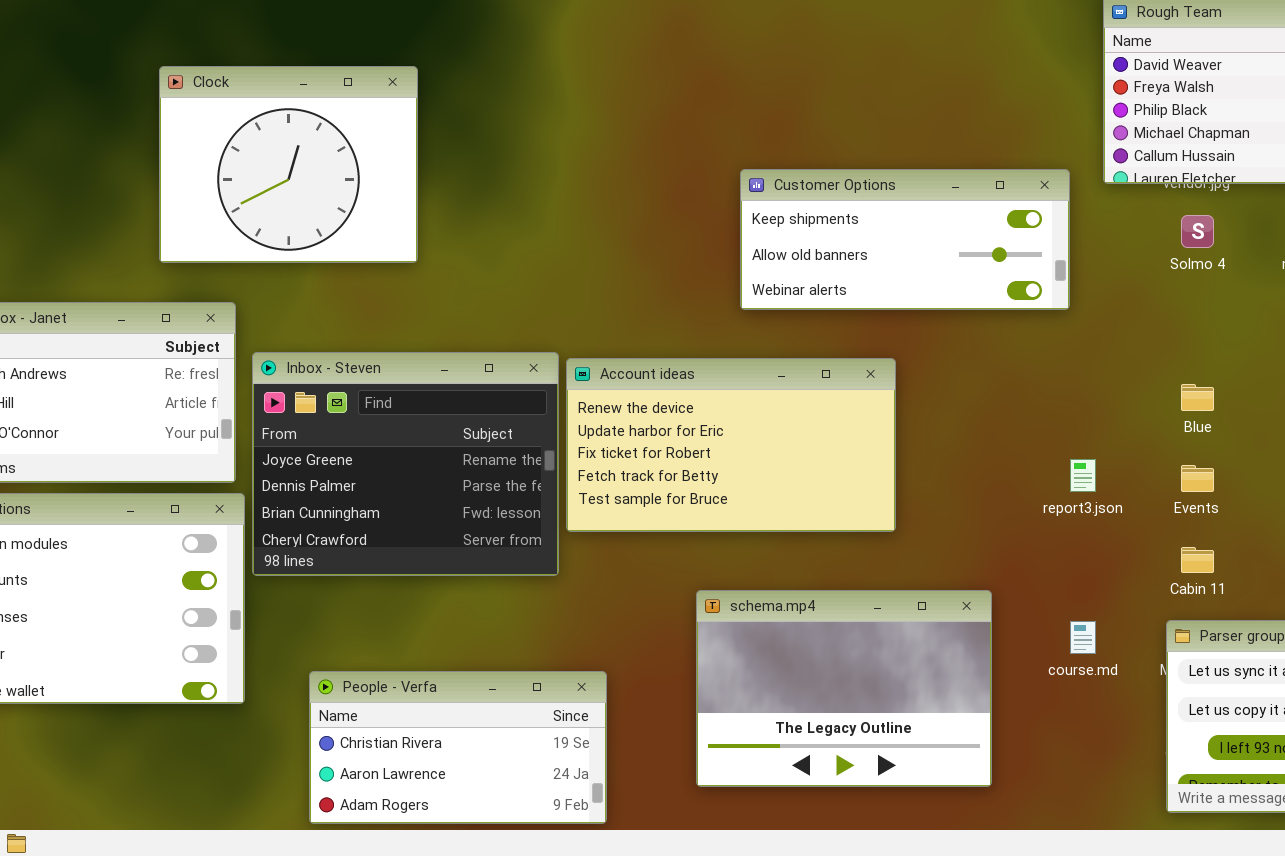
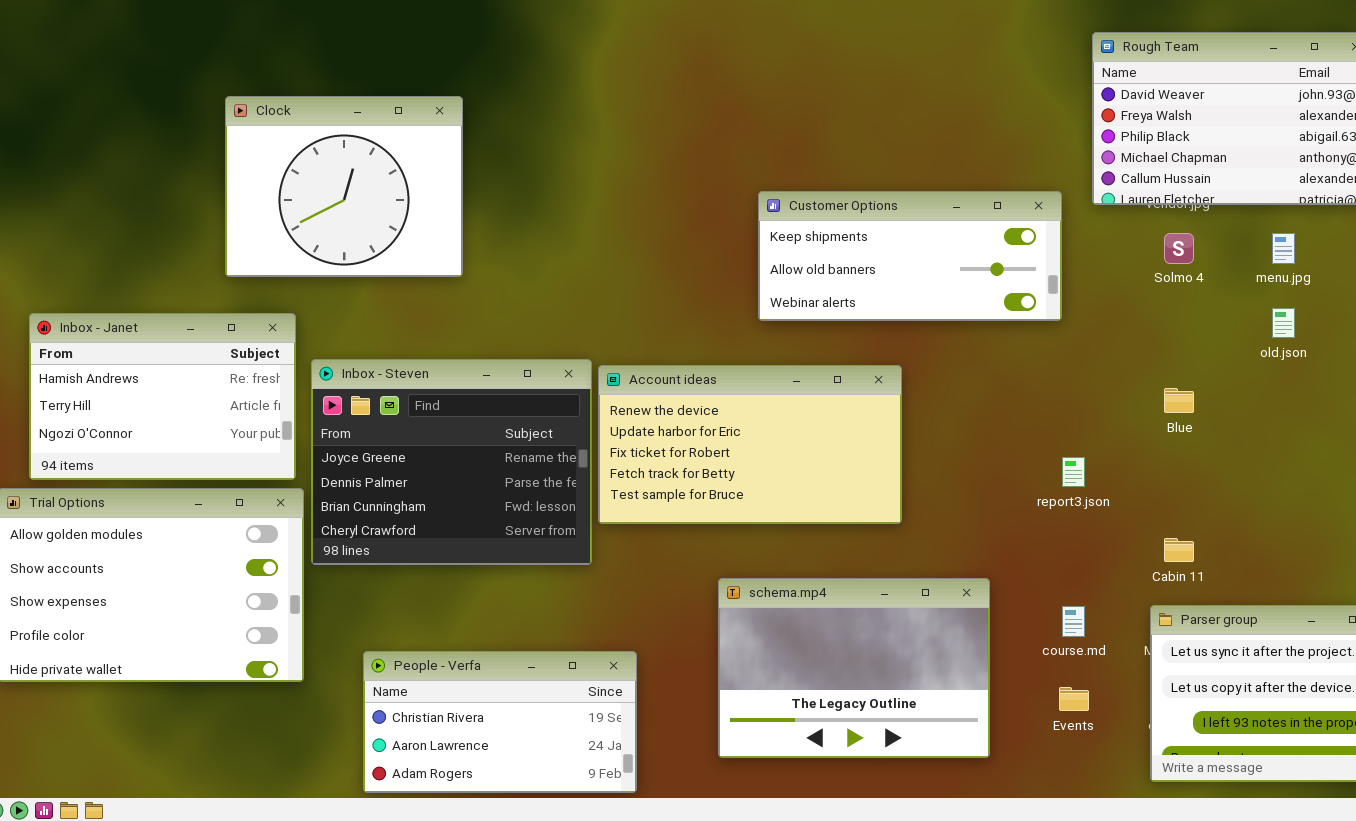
Events: [1181,465,1214,492] -> [1059,687,1089,711], moved

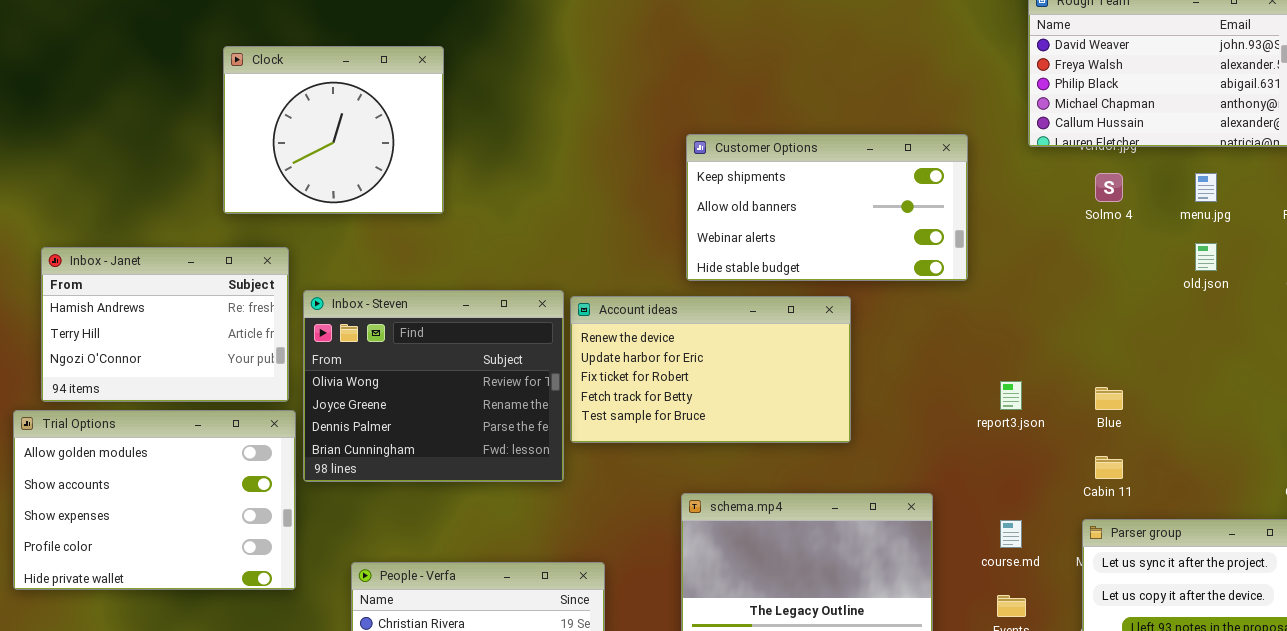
Customer Options: [758,191,1062,321] -> [686,134,968,281], moved, resized
Inbox - Steven: [311,359,592,565] -> [303,290,564,482], scrolled up 1 row
Blue: [1164,388,1194,413] -> [1095,387,1123,410], moved

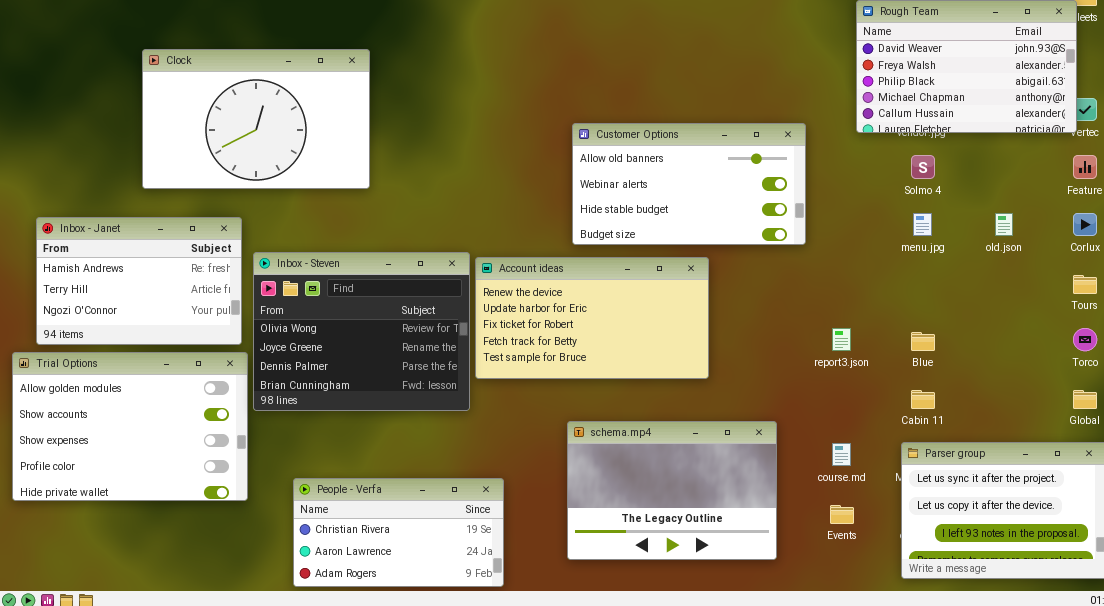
Clock: [223,46,444,214] -> [142,49,370,189], resized
Customer Options: [686,134,968,281] -> [572,123,806,245], scrolled down 1 row
menu.jpg: [1195,173,1217,202] -> [913,213,932,236], moved

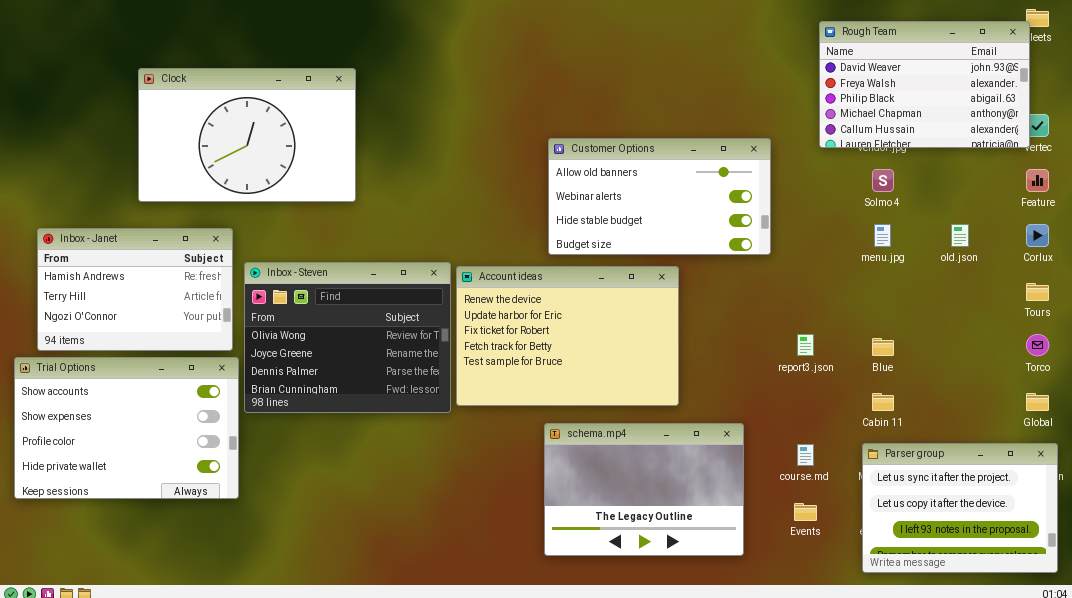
Account ideas: [475,257,709,379] -> [456,266,679,406], resized
Trial Options: [12,352,248,501] -> [14,357,239,499], scrolled down 1 row
People - Verfa: [293,478,504,587] -> none, closed

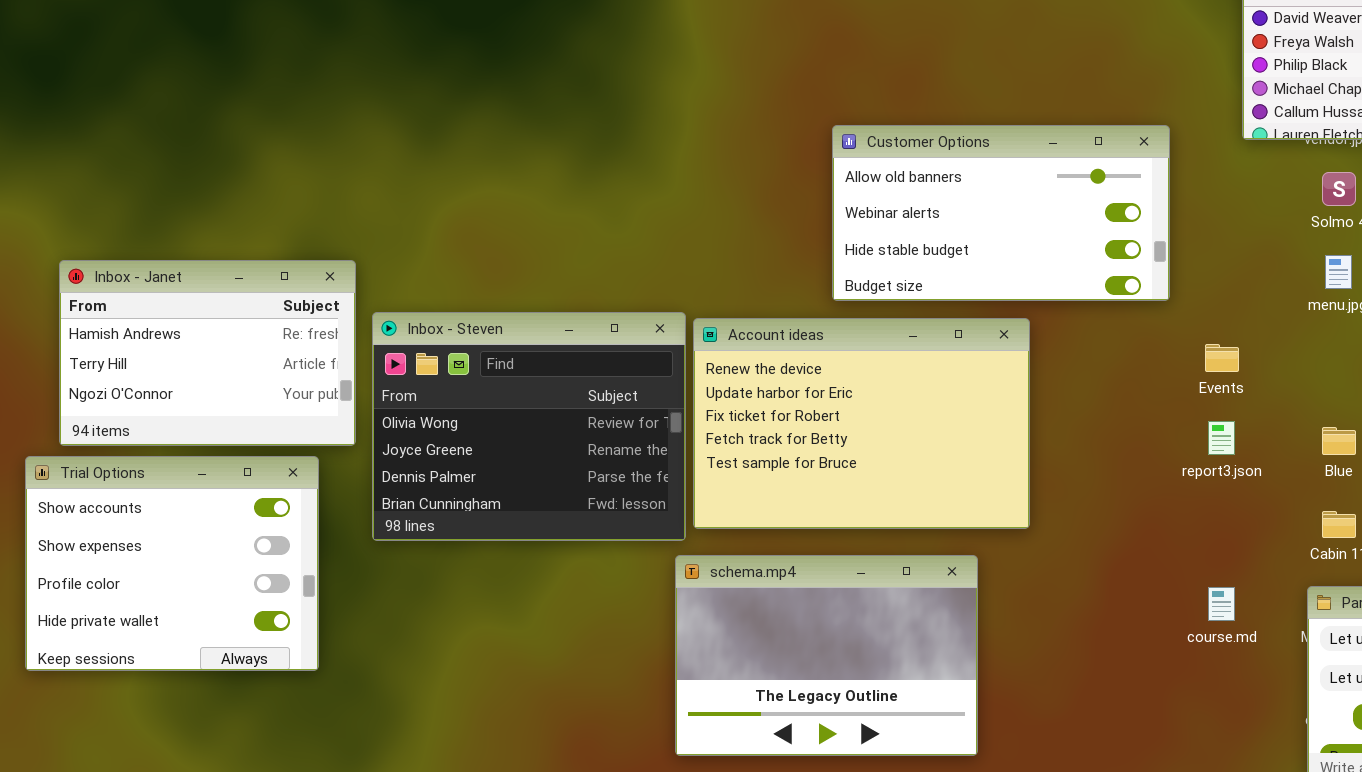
Clock: [138,68,356,202] -> none, closed
Trial Options: [14,357,239,499] -> [25,456,319,671], resized
schema.mp4: [544,423,744,556] -> [675,555,978,756], moved
Events: [794,503,817,521] -> [1205,344,1239,372], moved

